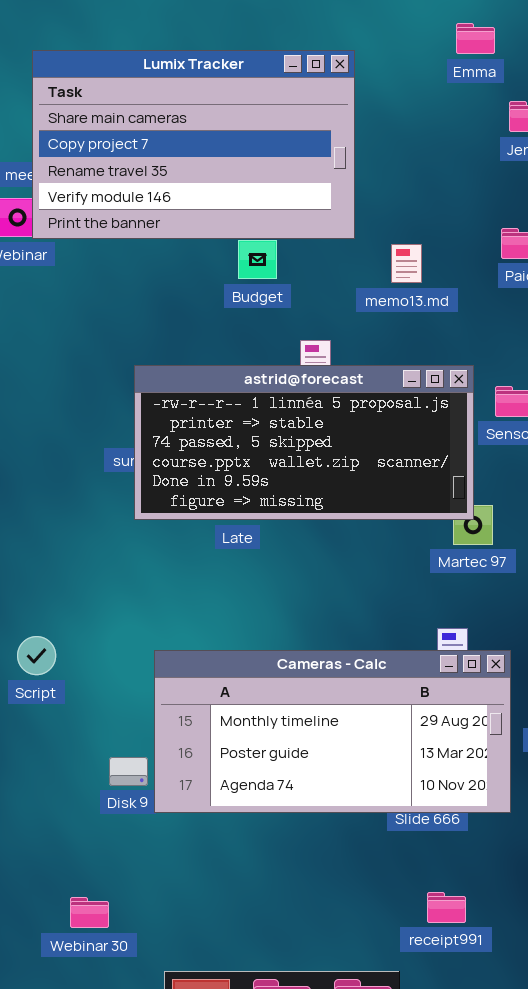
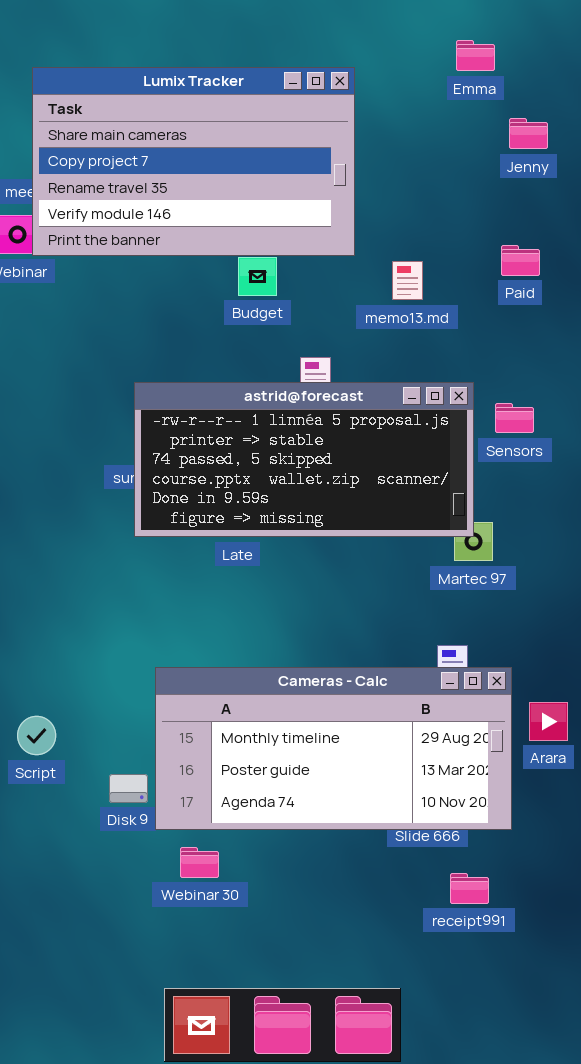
Script: [17,636,56,675] -> [17,716,56,755], moved
receipt991: [427,892,466,923] -> [450,873,489,904], moved
Webinar 30: [70,897,109,928] -> [180,847,219,878], moved

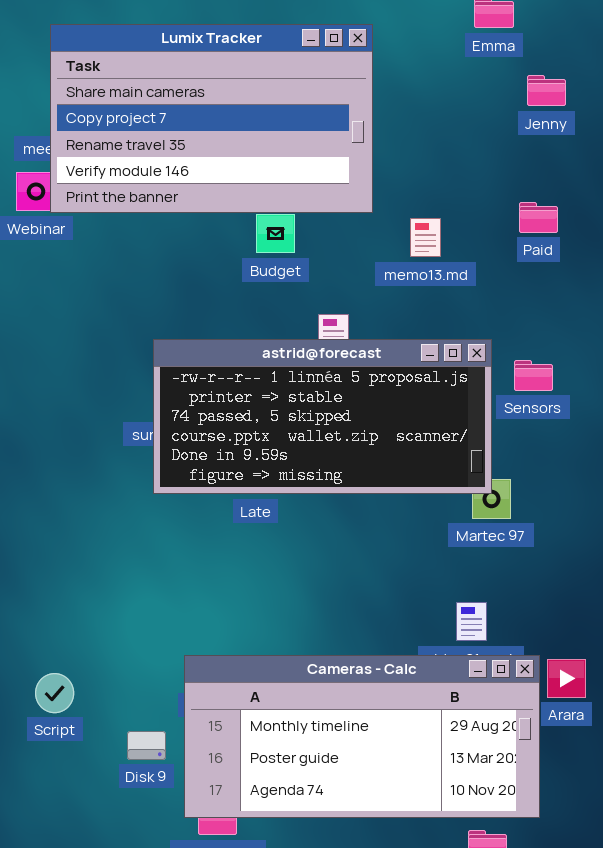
Cameras - Calc: [155,667,512,830] -> [184,655,540,818], moved

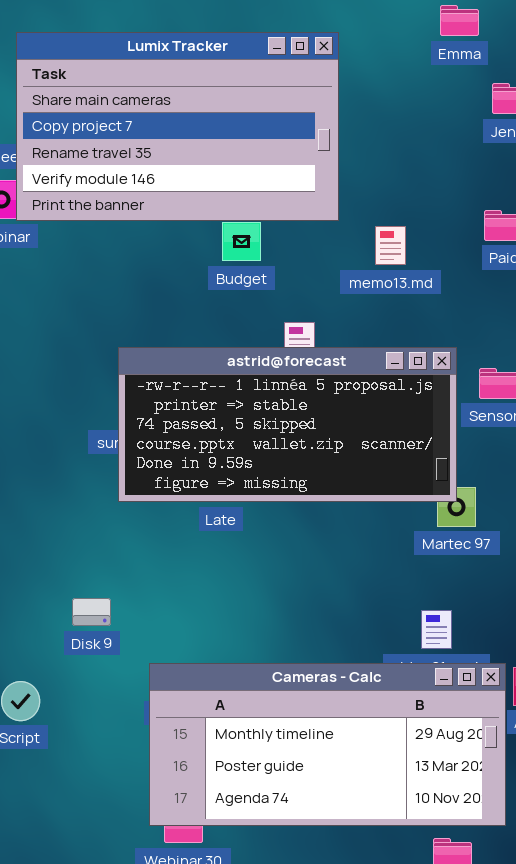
Disk 9: [127,731,166,760] -> [72,598,111,626], moved

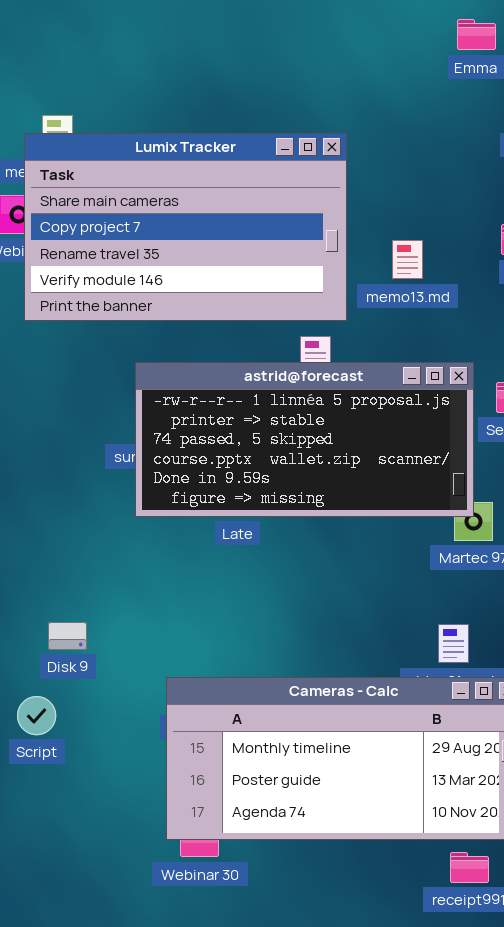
Lumix Tracker: [16,32,339,221] -> [24,133,347,321], moved
Disk 9: [72,598,111,626] -> [48,622,87,650], moved

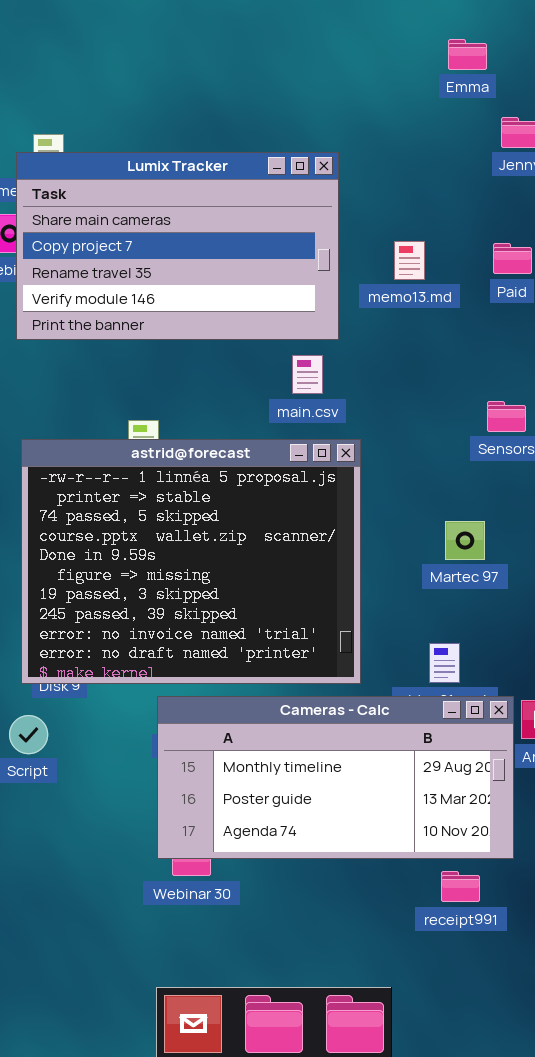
memo13.md: [392,240,423,279] -> [394,241,425,280], moved
astrid@forecast: [135,362,474,517] -> [21,439,361,684], moved, resized

